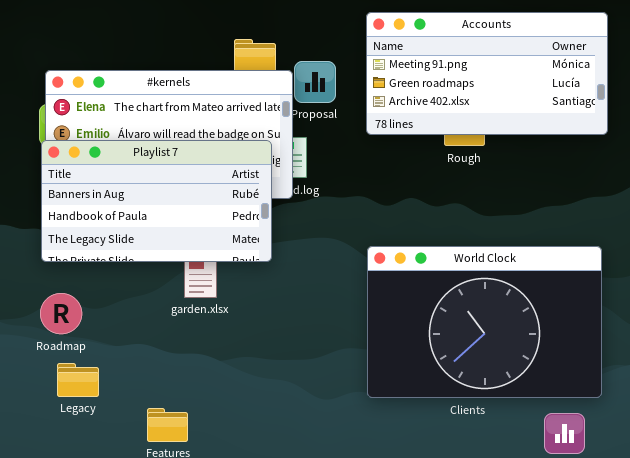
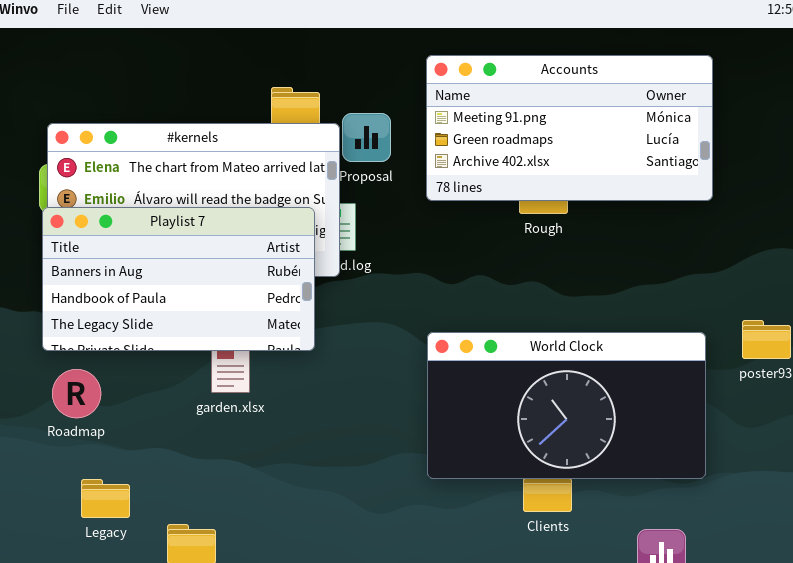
World Clock: [367,246,602,398] -> [427,332,706,479], resized
Roadmap: [40,293,82,334] -> [52,369,101,418], moved
Legacy: [57,363,99,397] -> [81,479,130,518], moved

